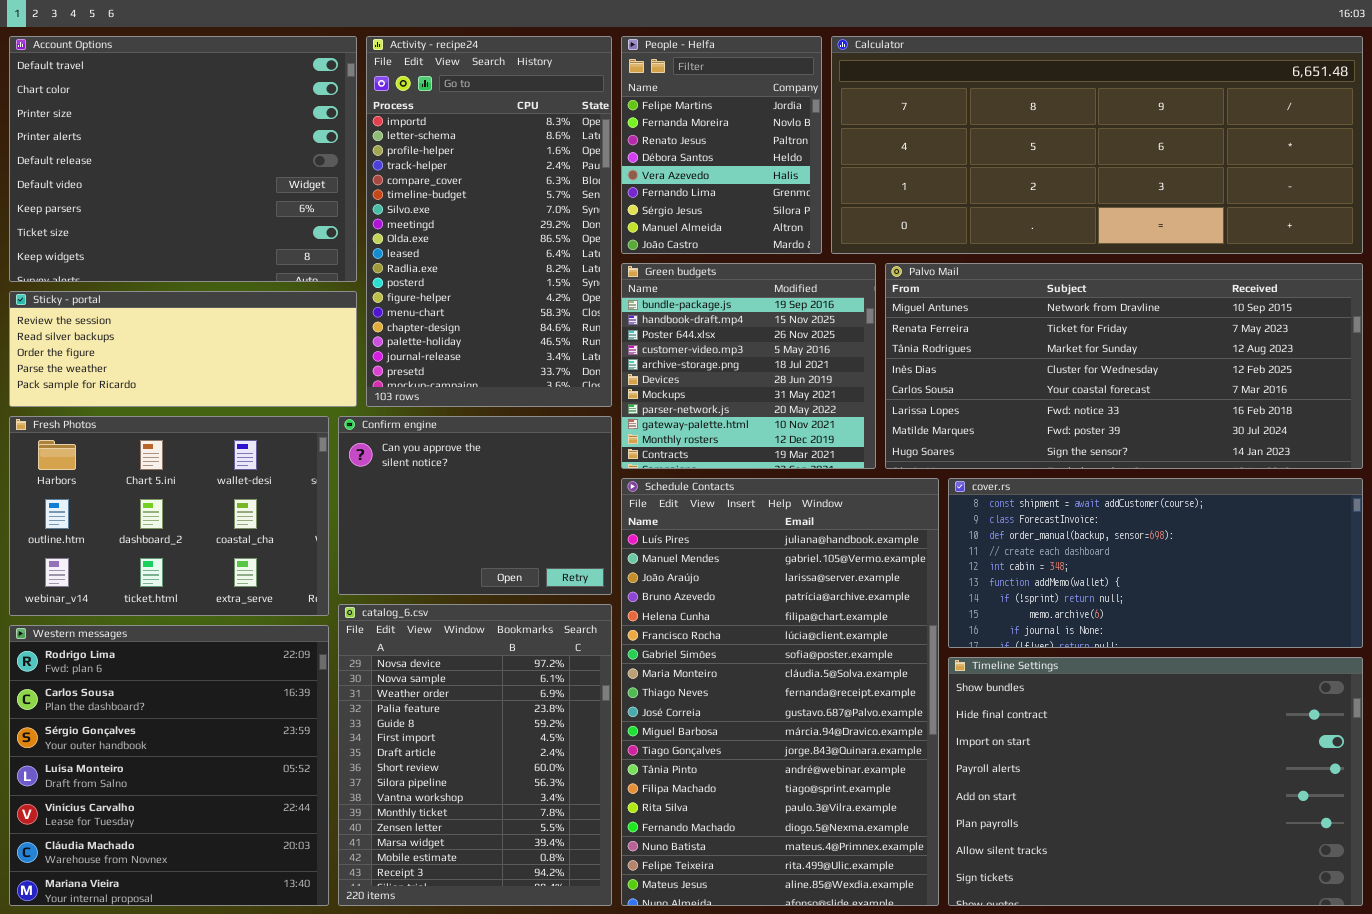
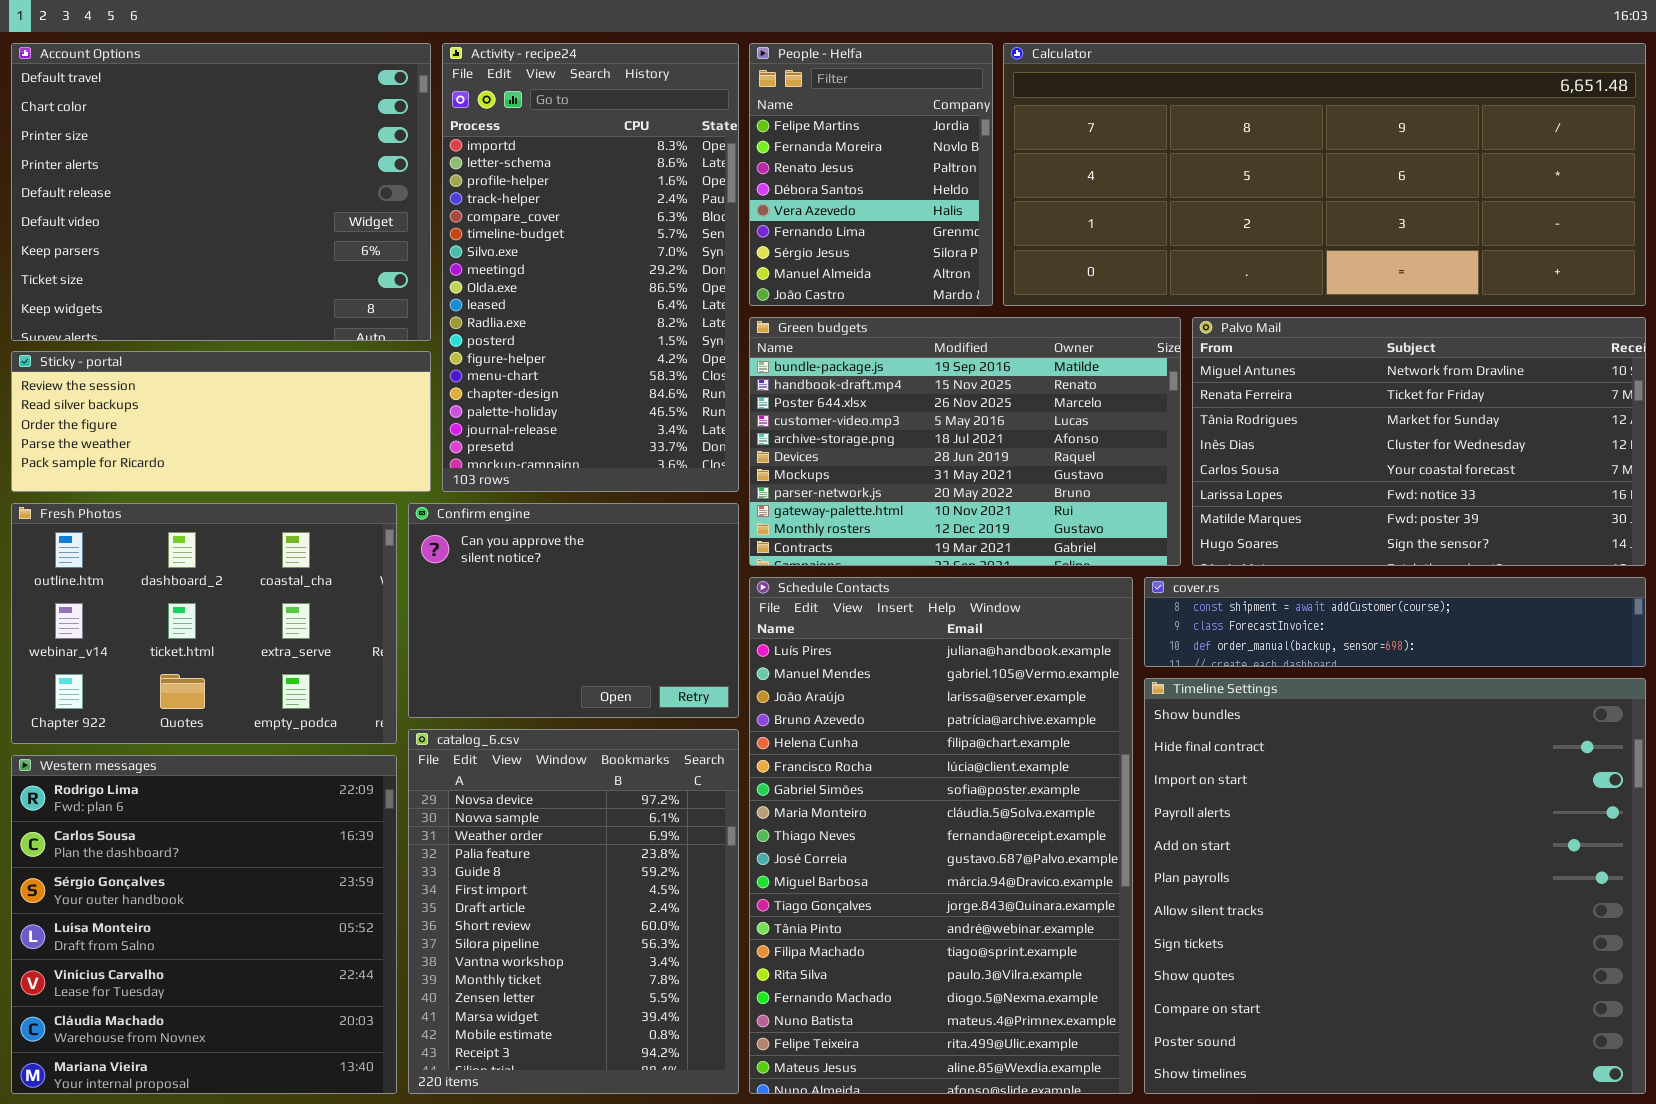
Green budgets: [621,263,876,469] -> [749,317,1181,566], resized
Palvo Mail: [885,263,1363,469] -> [1192,317,1646,566], resized
Fresh Photos: [9,416,329,616] -> [11,503,397,744], scrolled down 1 row
cover.rs: [948,478,1363,648] -> [1144,577,1646,667], resized
Timeline Settings: [948,657,1363,906] -> [1144,678,1646,1094], resized

